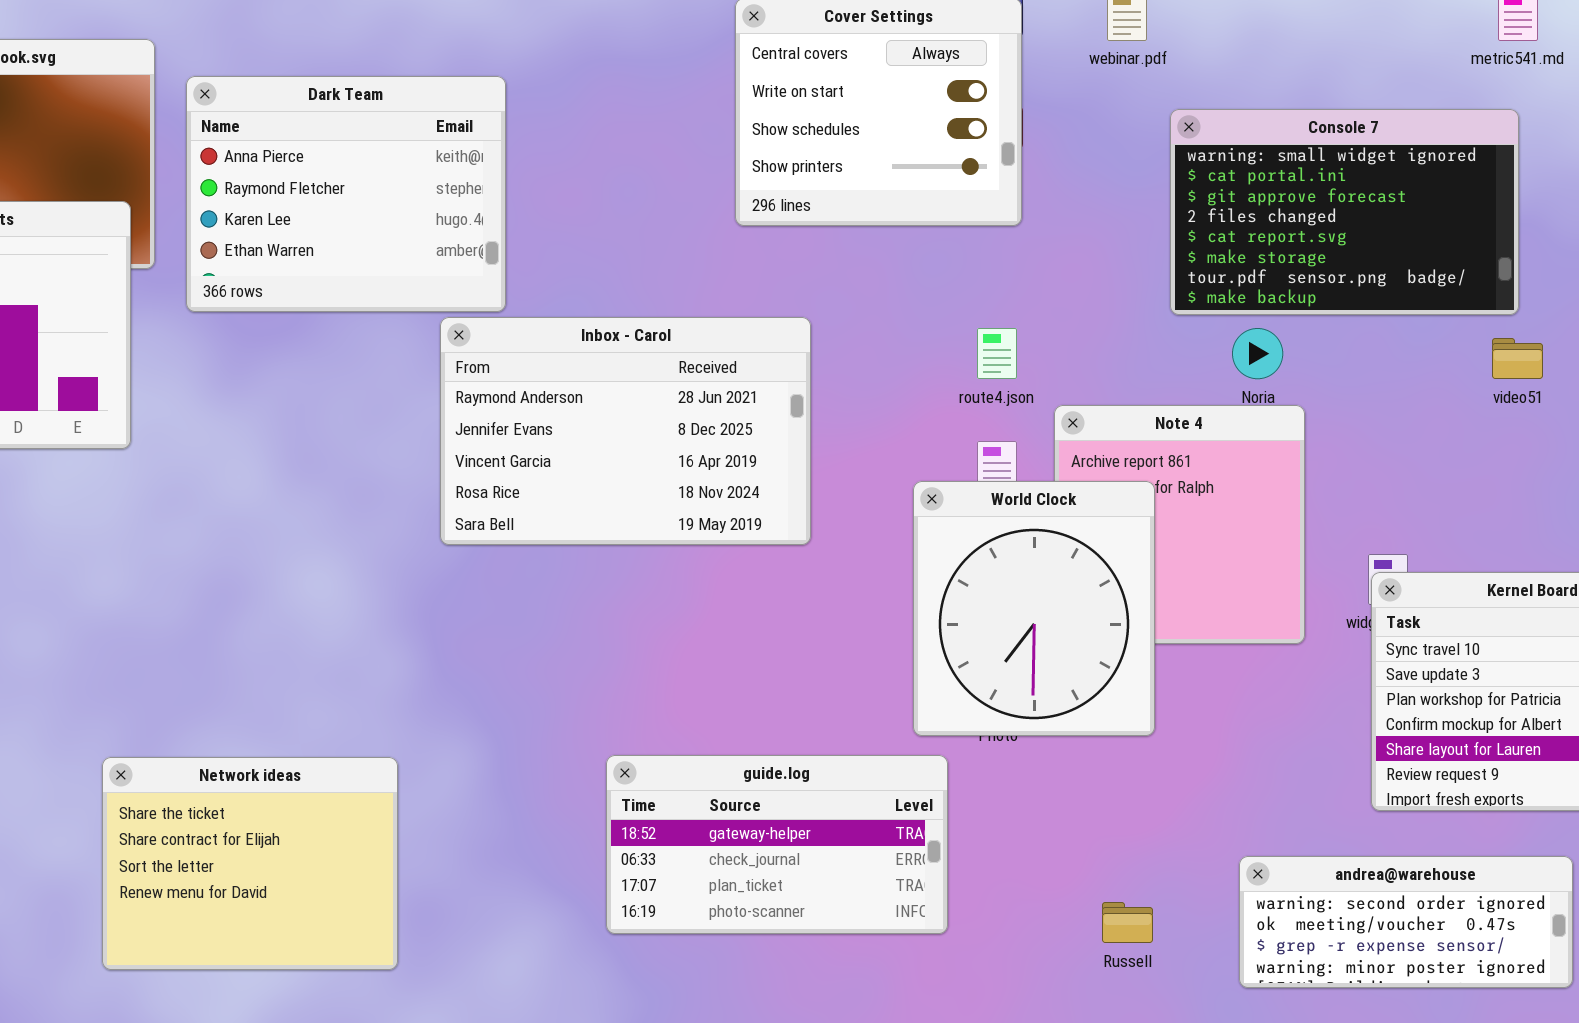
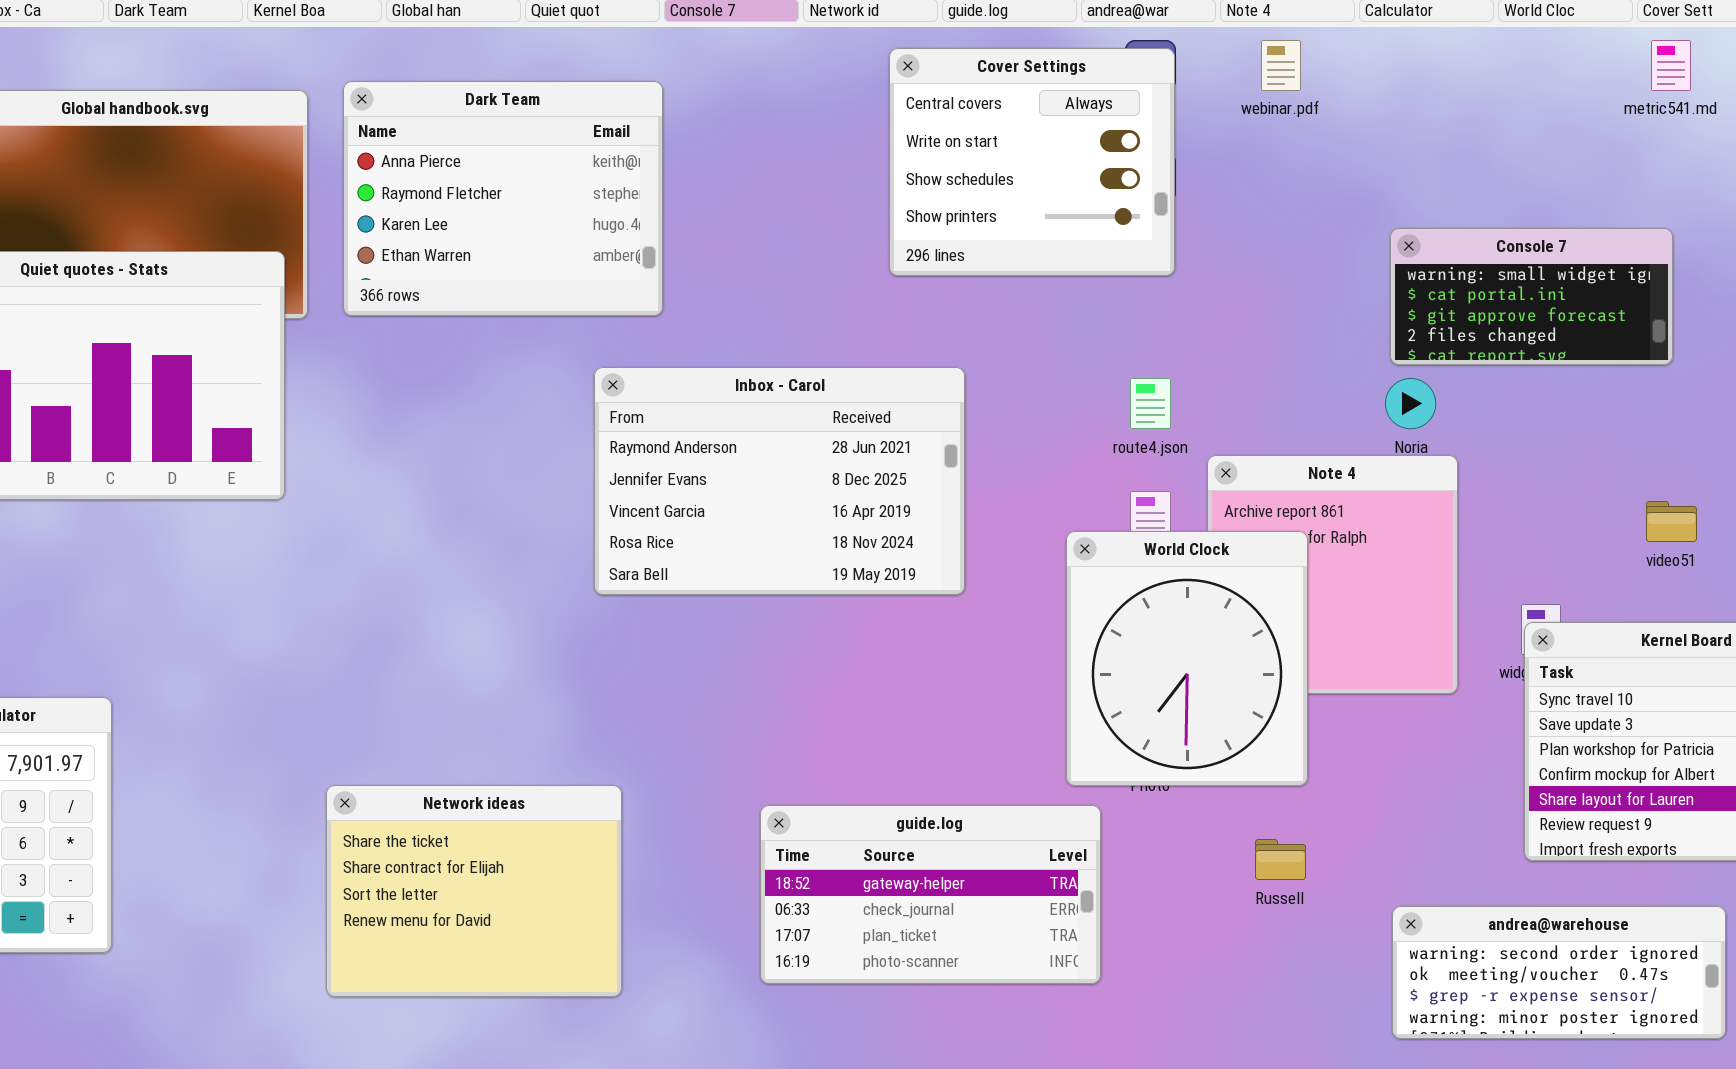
Dark Team: [186,76,506,312] -> [343,81,663,316], moved
Console 7: [1170,109,1519,315] -> [1390,228,1673,365], resized
video51: [1492,338,1543,379] -> [1646,501,1697,542], moved
Network ideas: [102,757,398,970] -> [326,785,622,997], moved
Russell: [1102,902,1153,943] -> [1255,839,1306,880], moved

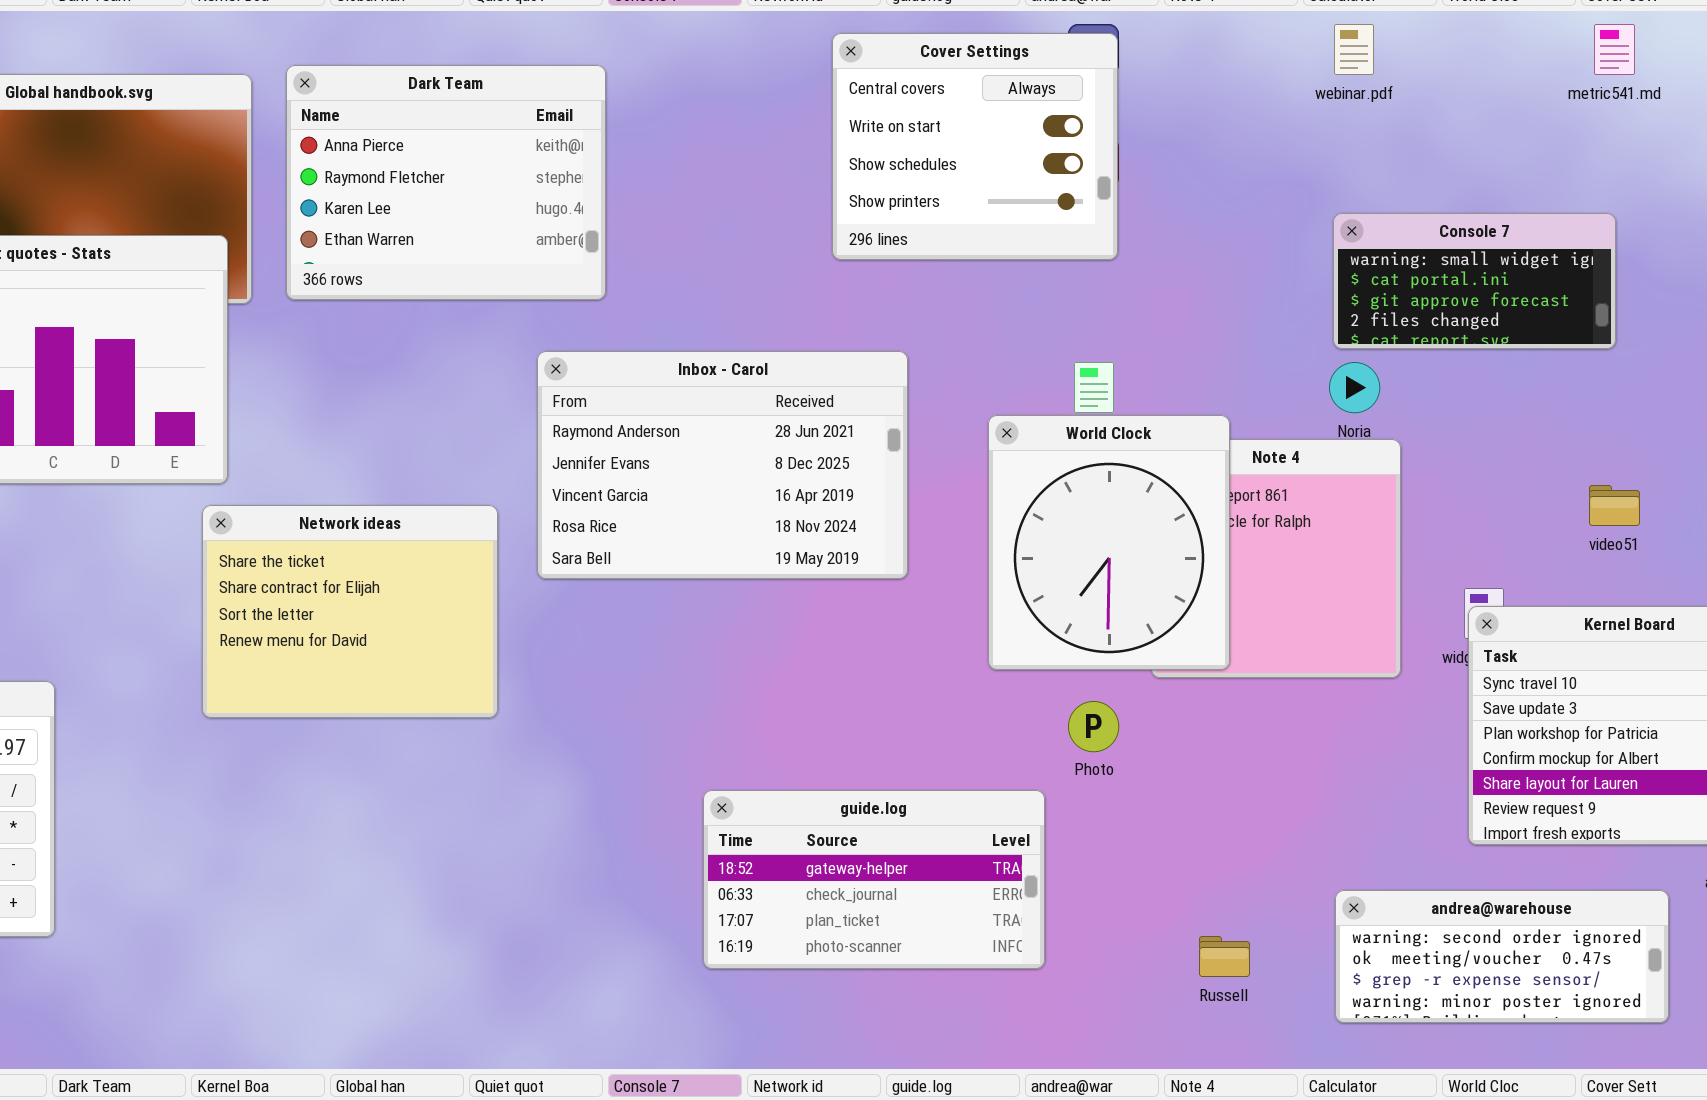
webinar.pdf: [1261,40,1301,91] -> [1334,24,1374,75], moved
World Clock: [1066,531,1308,786] -> [988,415,1230,670], moved
Network ideas: [326,785,622,997] -> [202,505,498,718], moved
Russell: [1255,839,1306,880] -> [1199,936,1250,977], moved

